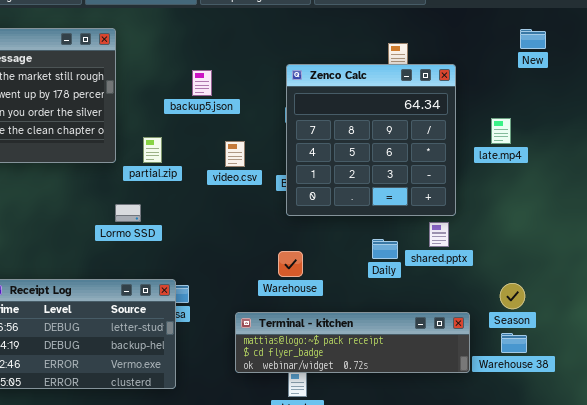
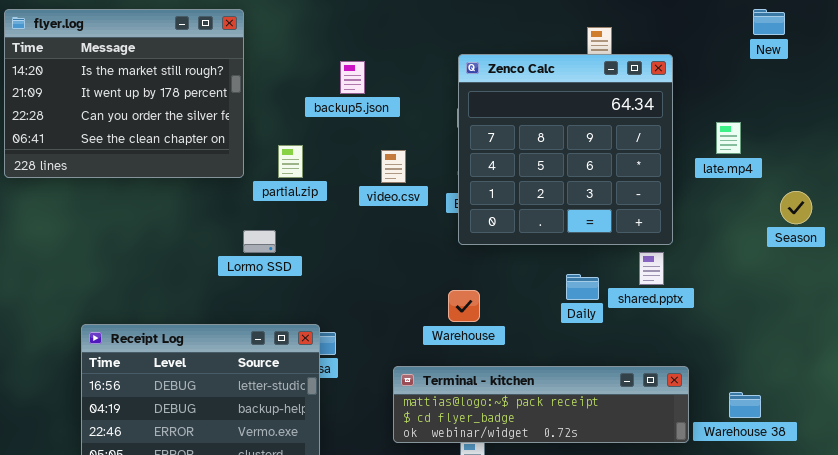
Season: [500,283,525,309] -> [780,191,812,224], moved

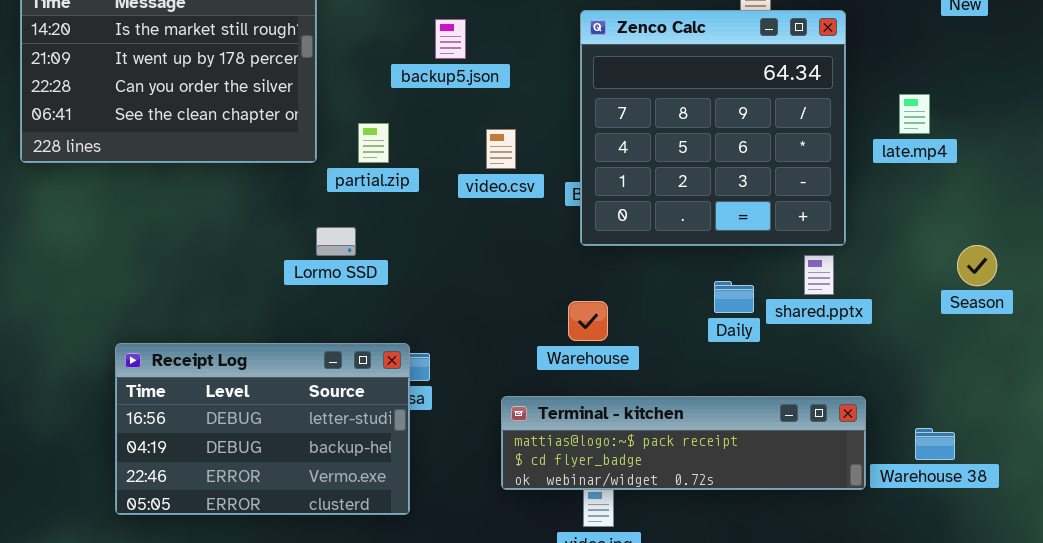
Season: [780,191,812,224] -> [957,245,997,286], moved

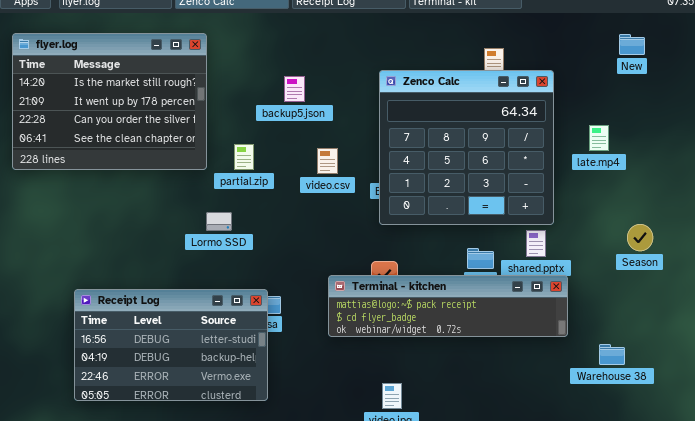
Terminal - kitchen: [501,396,866,490] -> [328,275,568,337], moved

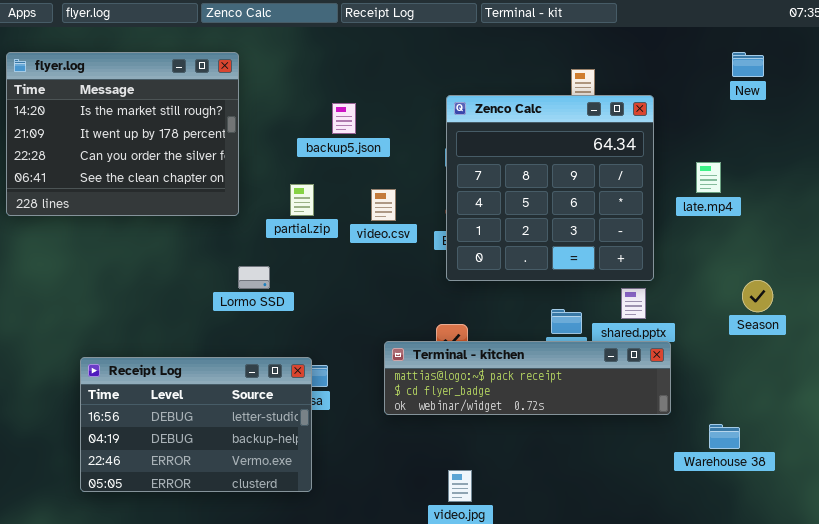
partial.zip: [234,144,254,170] -> [290,184,314,216], moved

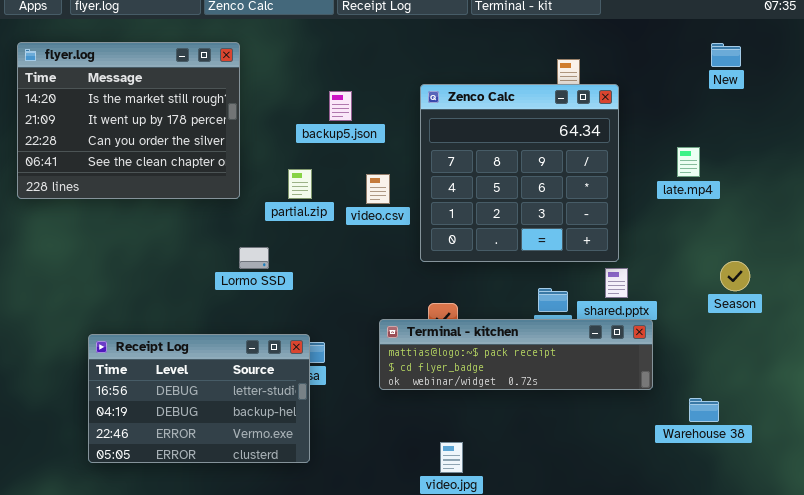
Zenco Calc: [446,95,654,281] -> [420,84,619,262], moved

